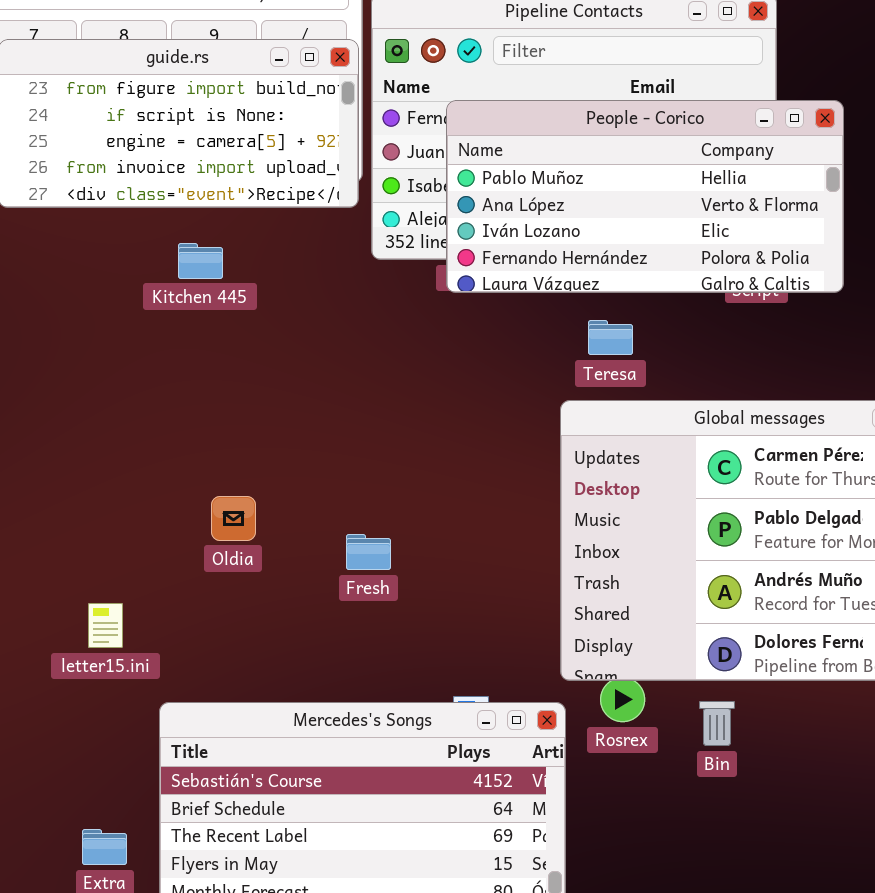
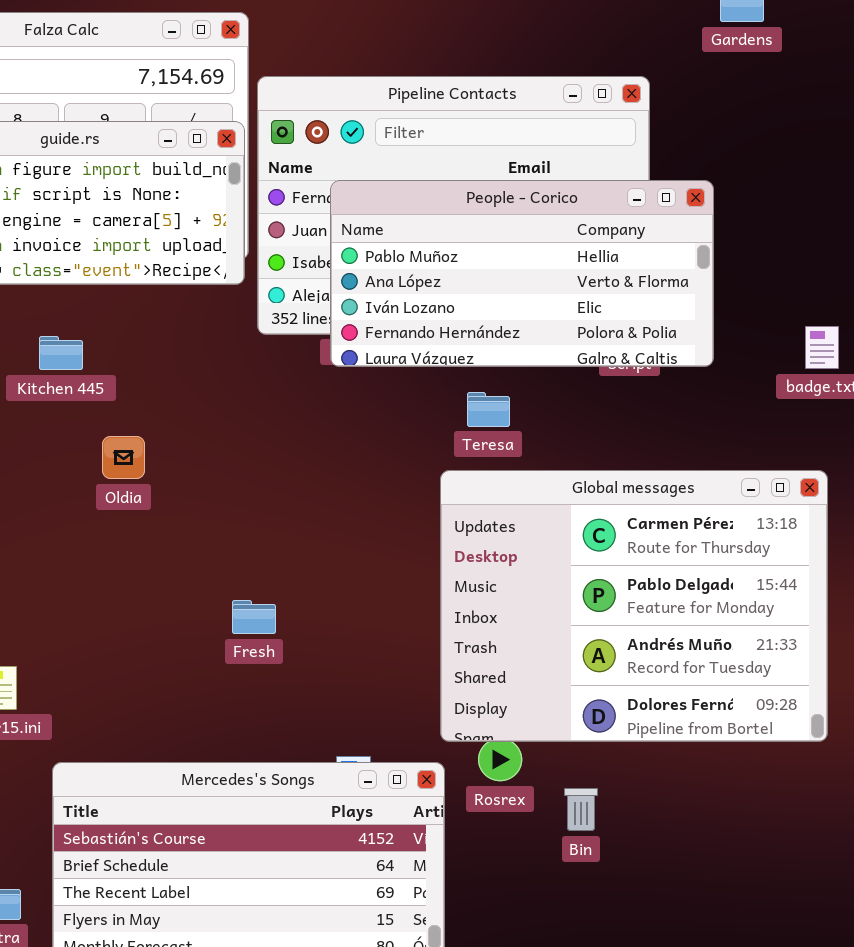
Kitchen 445: [178,243,223,279] -> [39,336,83,370], moved
Oldia: [211,496,256,541] -> [102,436,145,479], moved
Bin: [699,701,735,746] -> [564,788,598,831], moved

